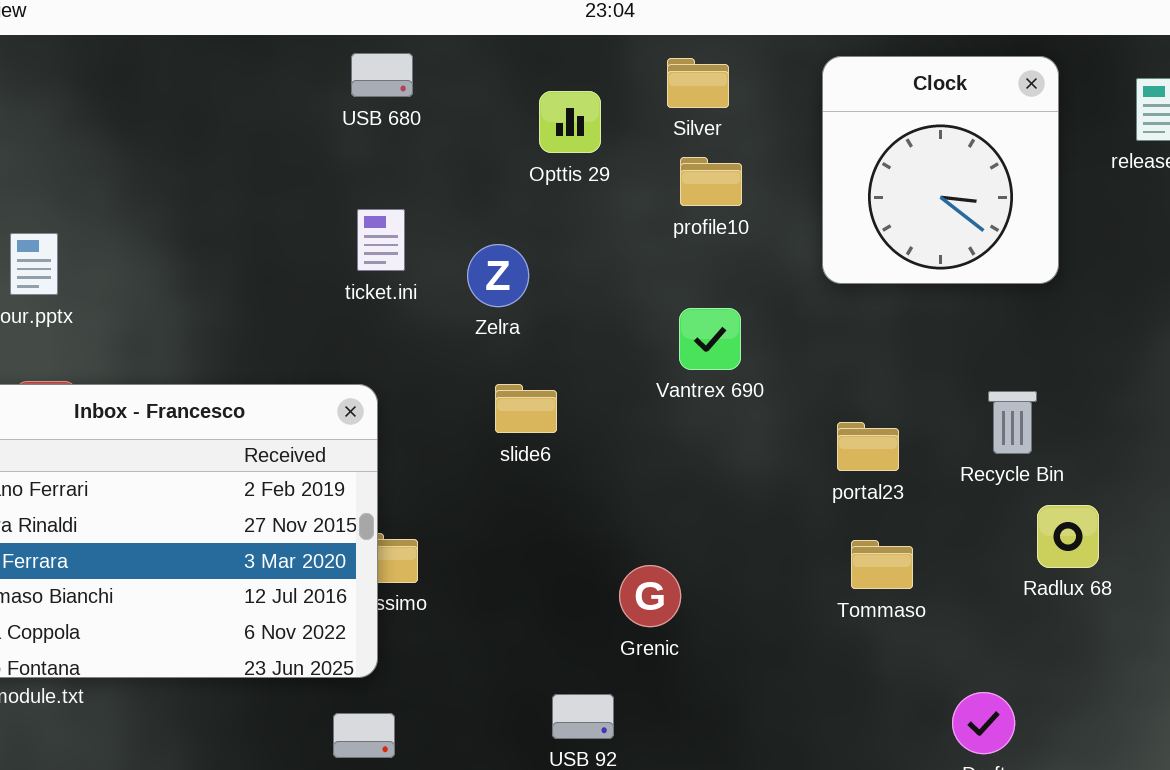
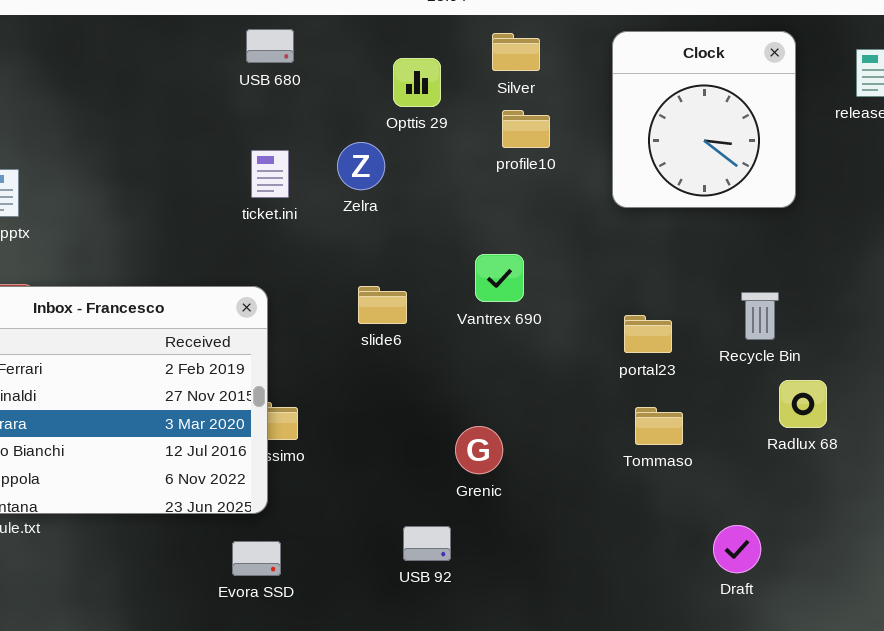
Zelra: [467,244,529,307] -> [337,142,385,190], moved
Vantrex 690: [679,308,741,370] -> [475,254,524,302], moved

